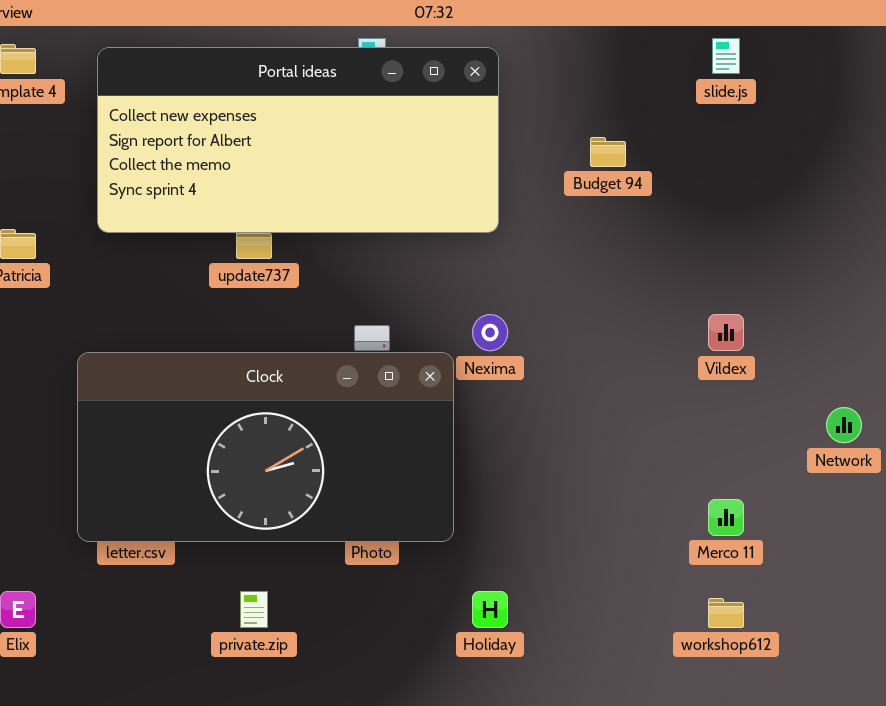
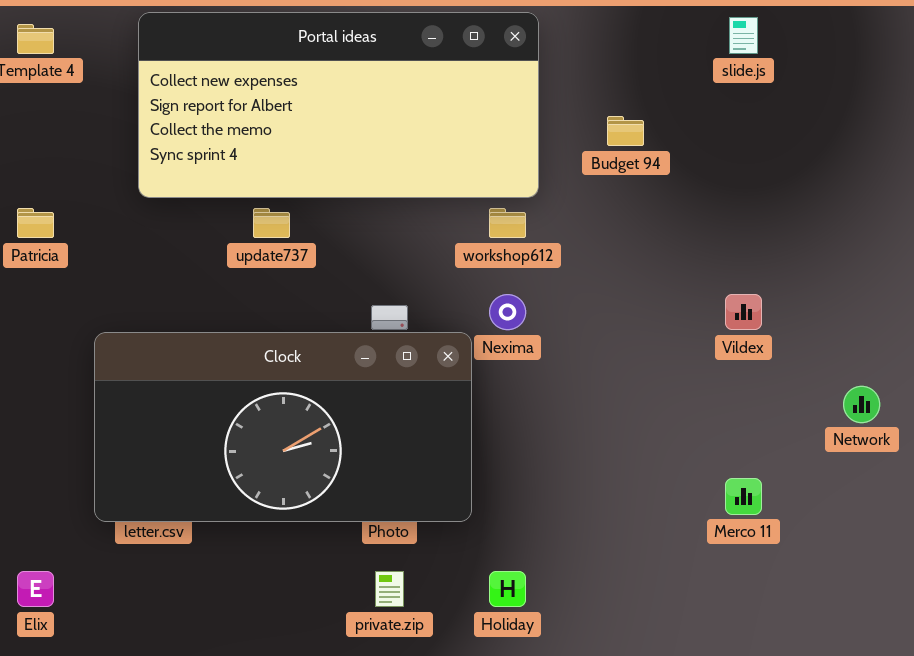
Portal ideas: [97,47,499,233] -> [138,12,539,198], moved
private.zip: [240,591,268,628] -> [375,571,404,607], moved
workshop612: [708,598,744,628] -> [489,208,526,238], moved

